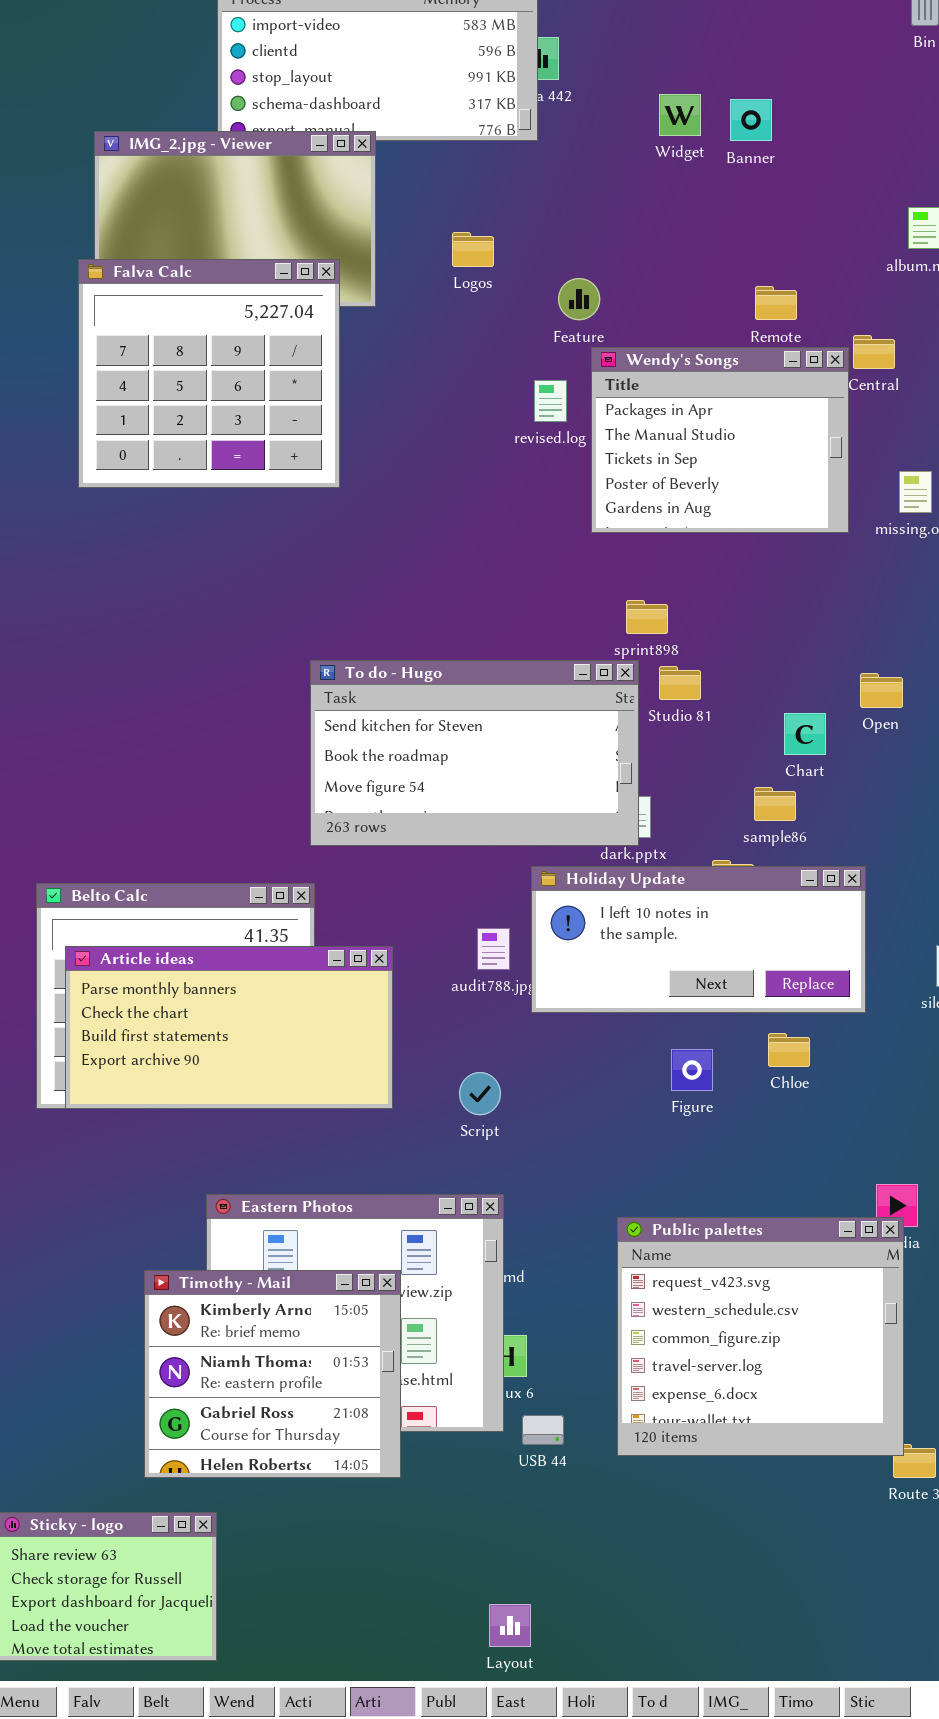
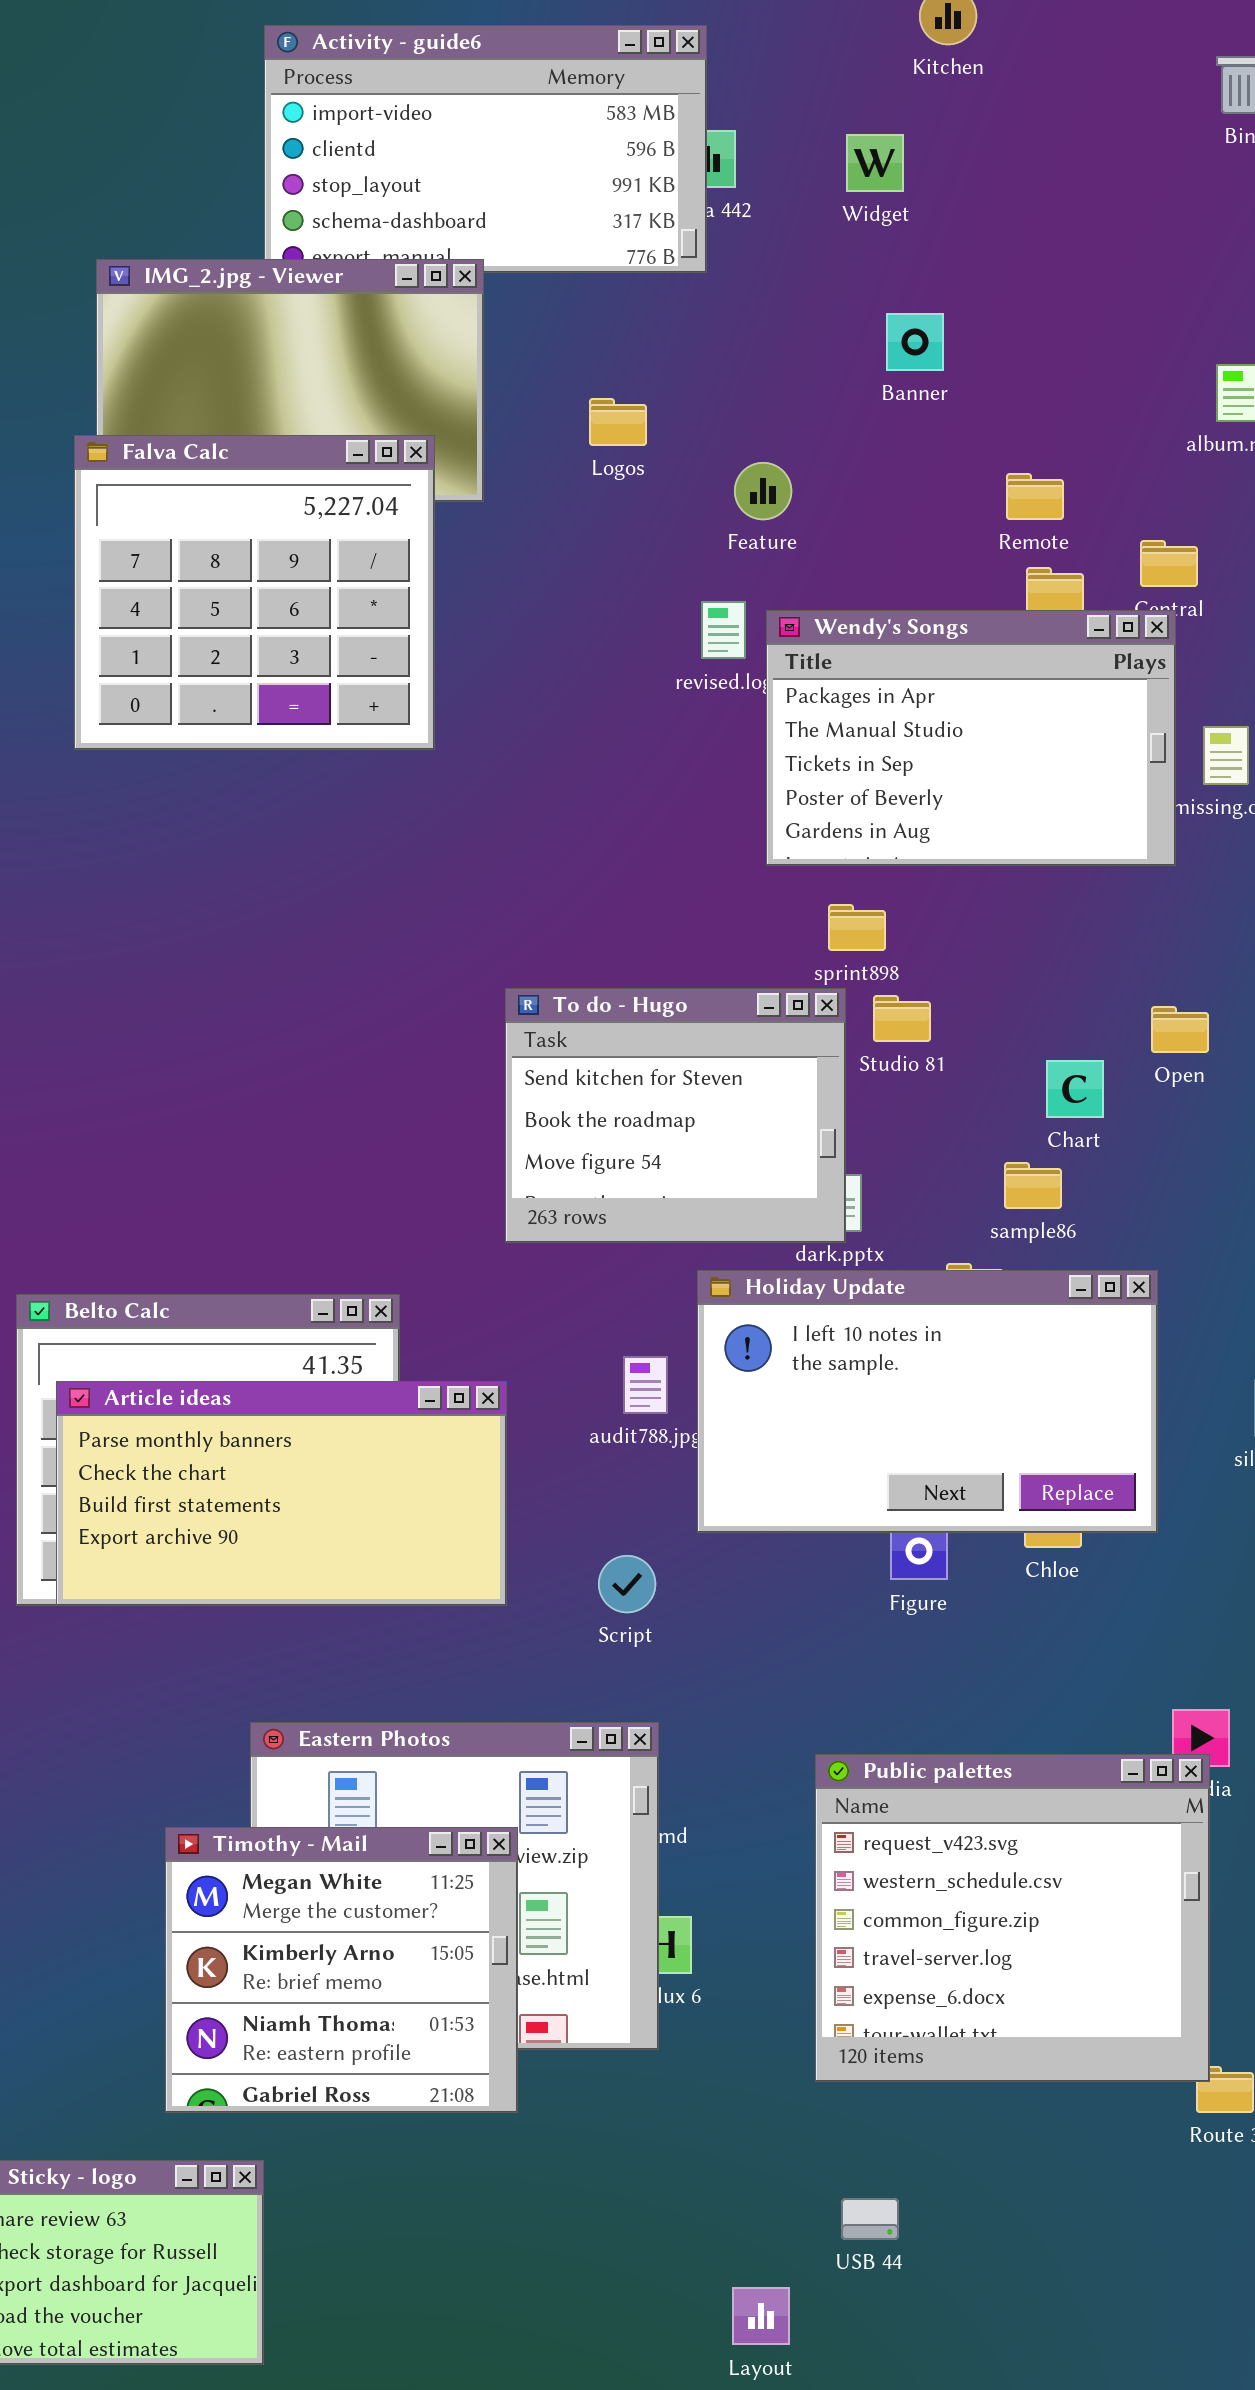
Widget: [659,94,701,136] -> [846,134,904,192], moved
Banner: [730,99,772,141] -> [886,313,944,371], moved
Wendy's Songs: [591,347,849,533] -> [766,610,1176,866], moved, resized
To do - Hugo: [310,660,639,846] -> [505,988,846,1243], resized
Holiday Update: [531,866,866,1013] -> [697,1270,1158,1533], resized
Timothy - Mail: [144,1270,401,1478] -> [165,1827,518,2113], scrolled up 1 row
USB 44: [522,1415,564,1445] -> [841,2198,899,2240], moved
Layout: [489,1604,531,1647] -> [732,2287,790,2345], moved

